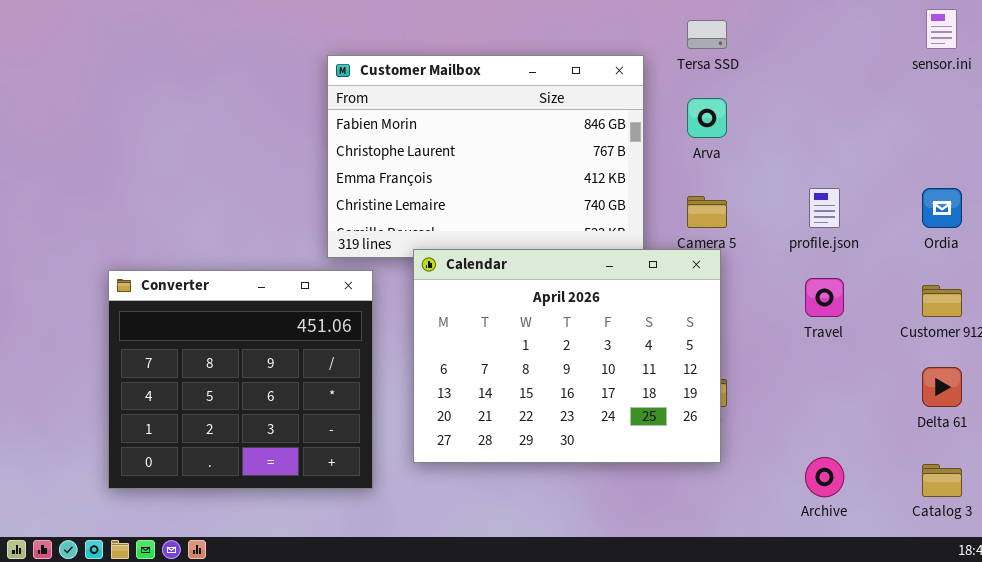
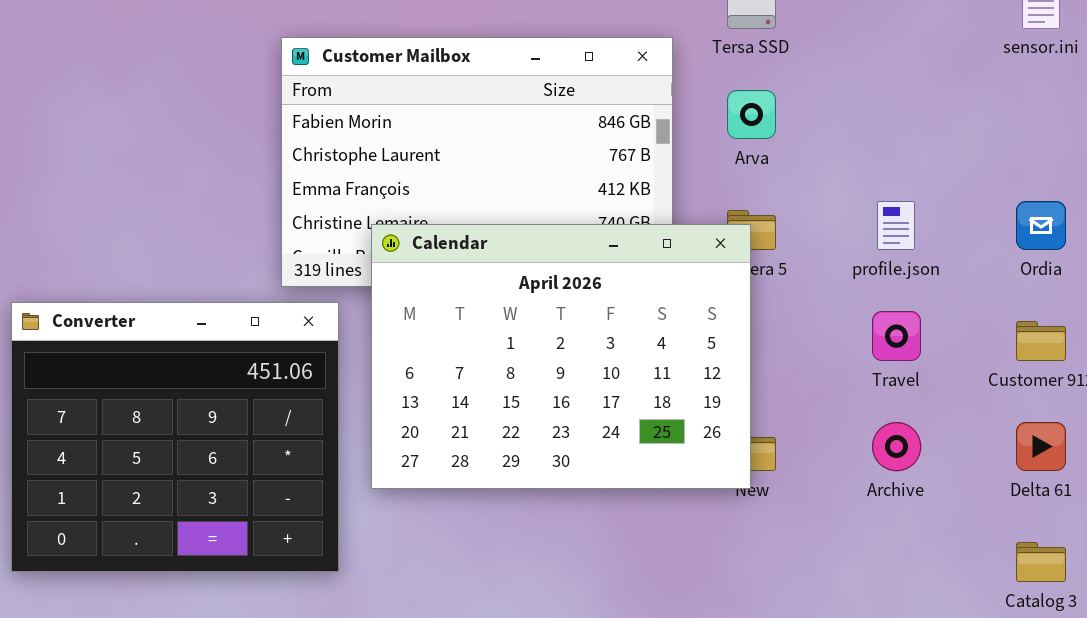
Calendar: [413,249,721,463] -> [371,224,751,489], moved
Archive: [805,457,844,497] -> [872,422,921,471], moved

